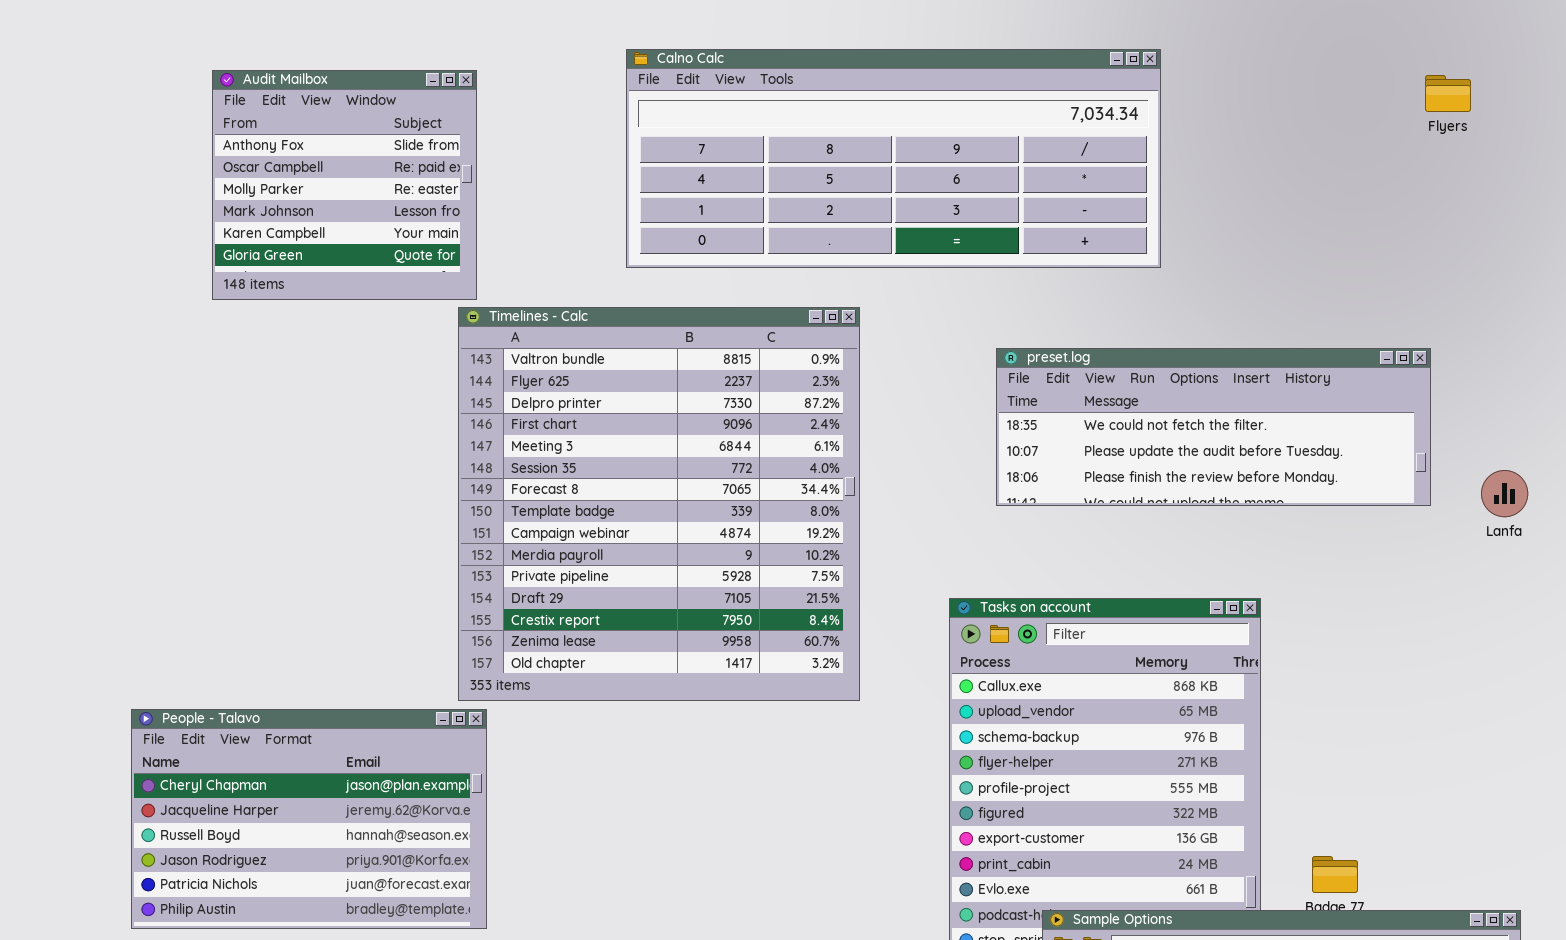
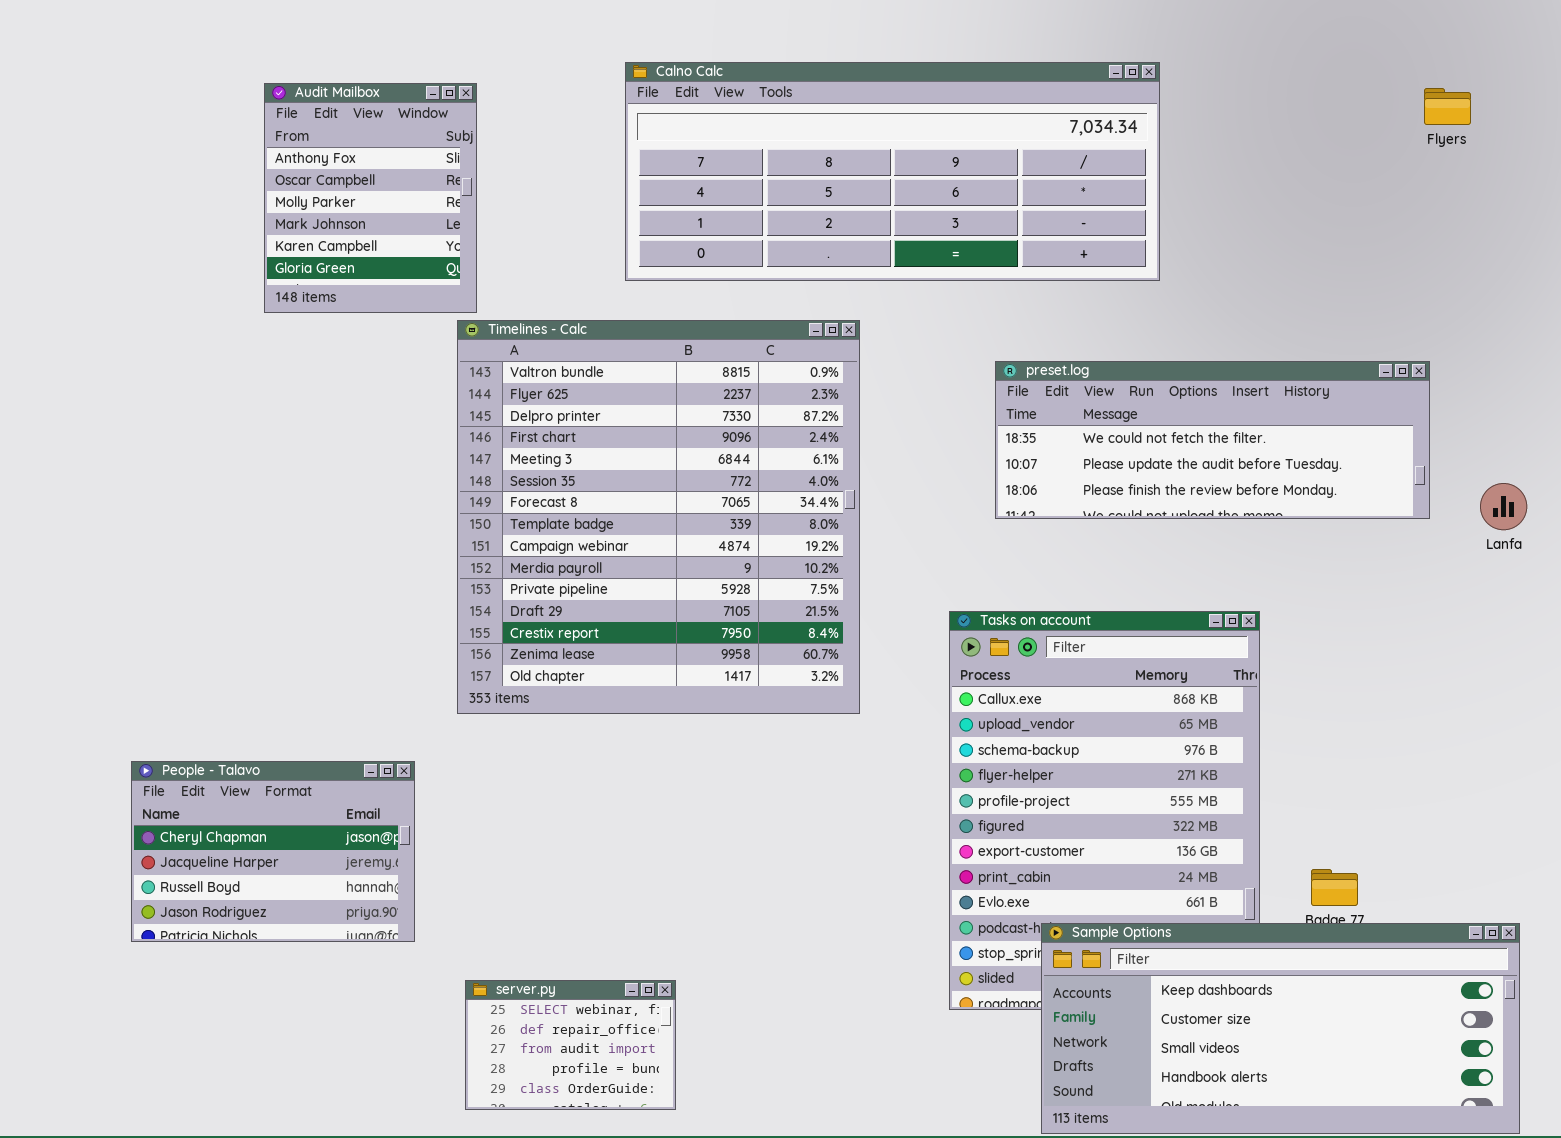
Audit Mailbox: [212,70,477,300] -> [264,83,477,313], resized
People - Talavo: [131,709,487,929] -> [131,761,415,942], resized

